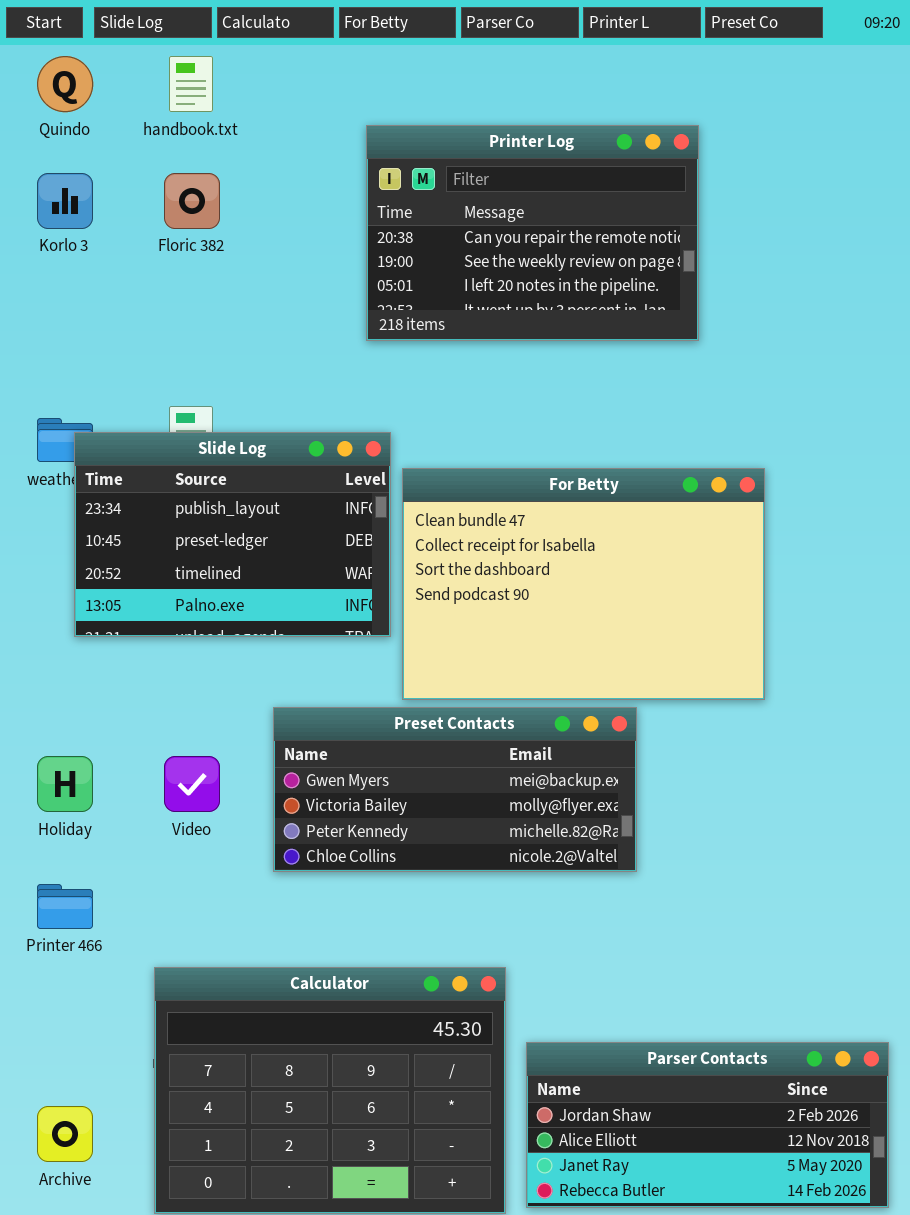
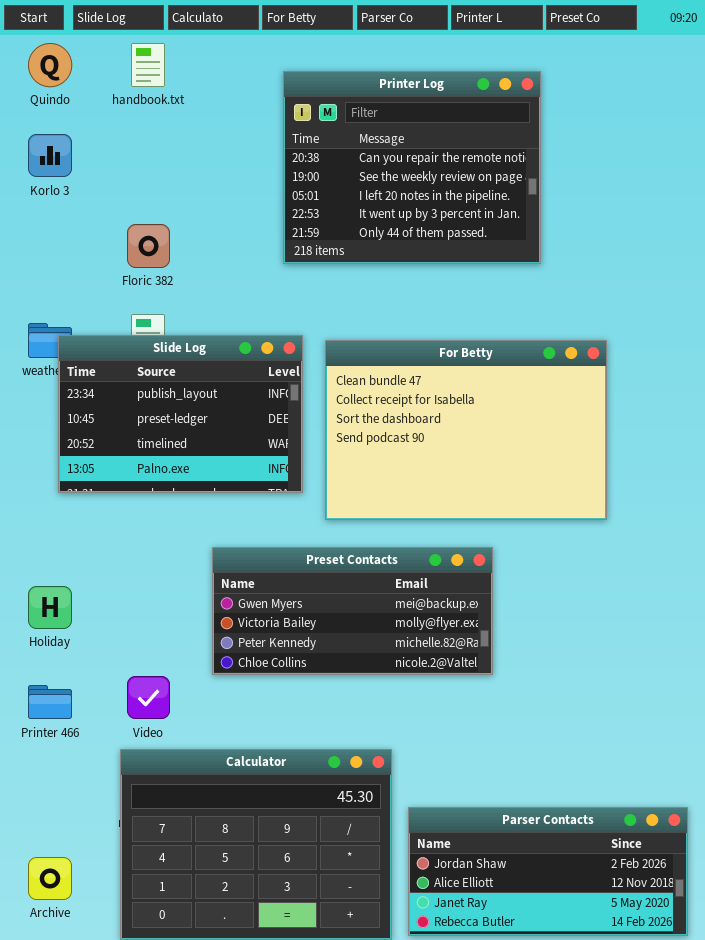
Printer Log: [366,125,699,341] -> [283,71,541,264], resized
Floric 382: [164,173,220,229] -> [127,224,170,268], moved
For Betty: [402,468,765,700] -> [325,340,607,520], moved
Video: [164,756,220,812] -> [127,676,170,719], moved

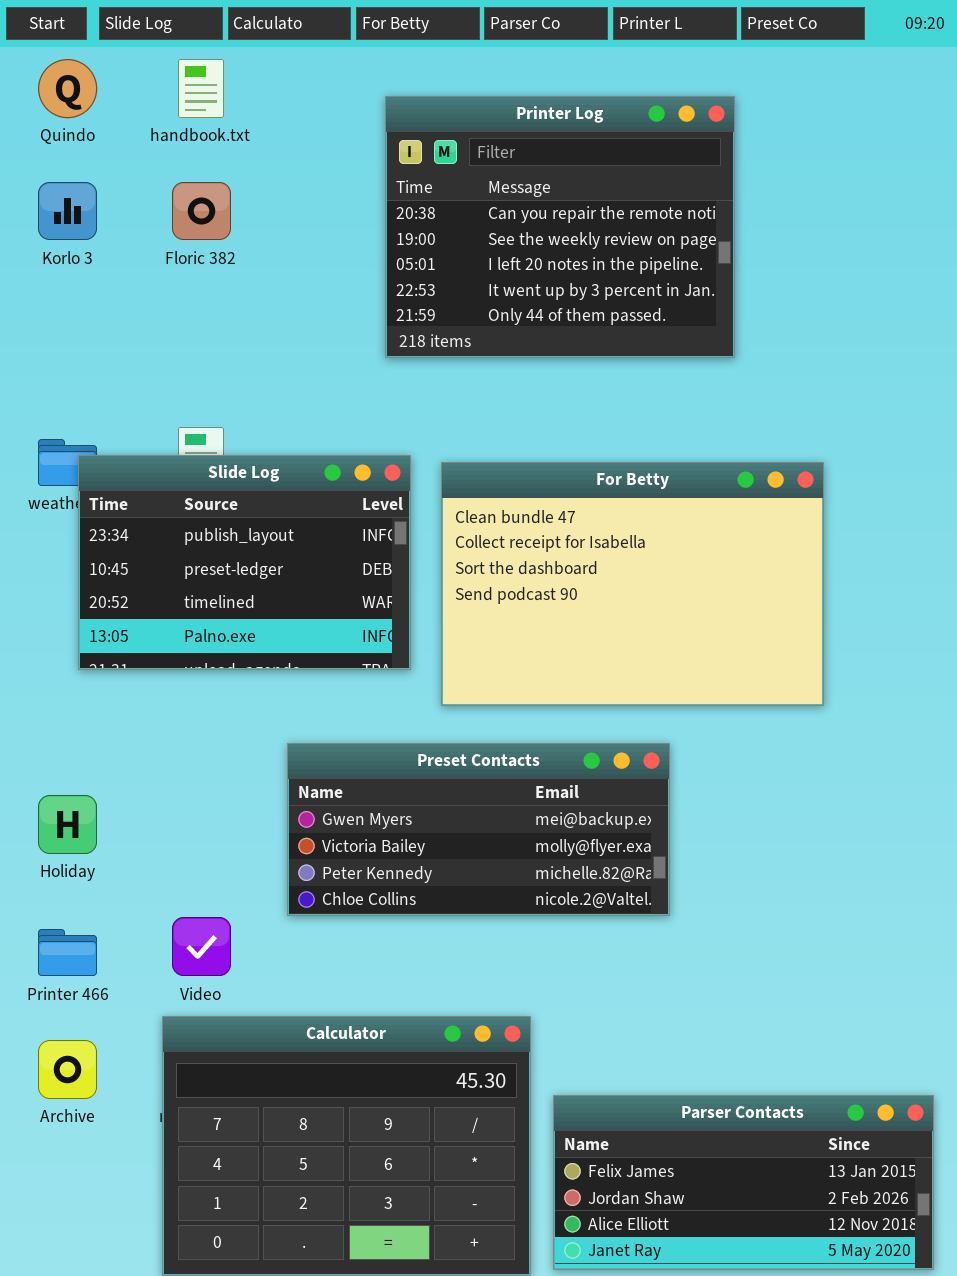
Floric 382: [127,224,170,268] -> [172,182,231,240], moved
Parser Contacts: [408,807,688,936] -> [553,1095,934,1270], scrolled up 1 row
Archive: [28,857,72,900] -> [38,1040,97,1099], moved

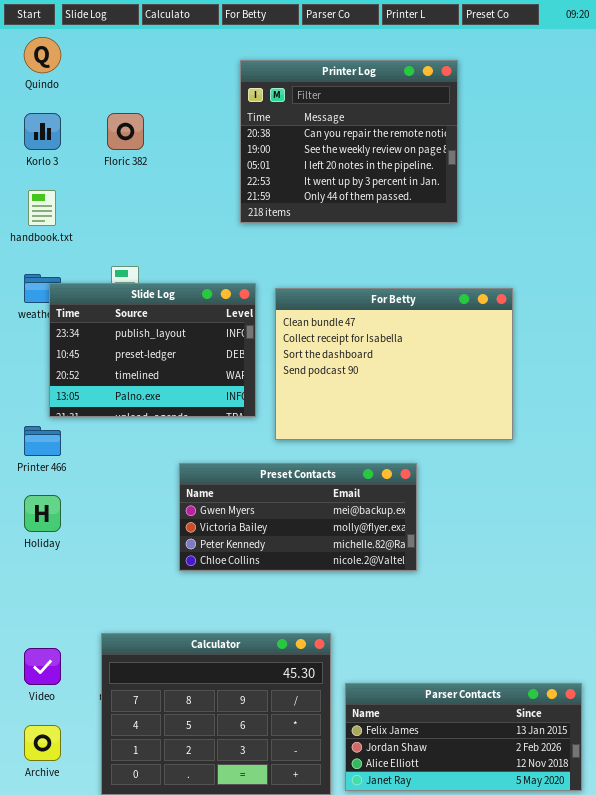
handbook.txt: [178,59,224,118] -> [28,190,56,226], moved
Video: [172,917,231,976] -> [24,648,61,685], moved
Printer 466: [38,929,97,976] -> [24,426,61,456], moved
Archive: [38,1040,97,1099] -> [24,725,61,761], moved

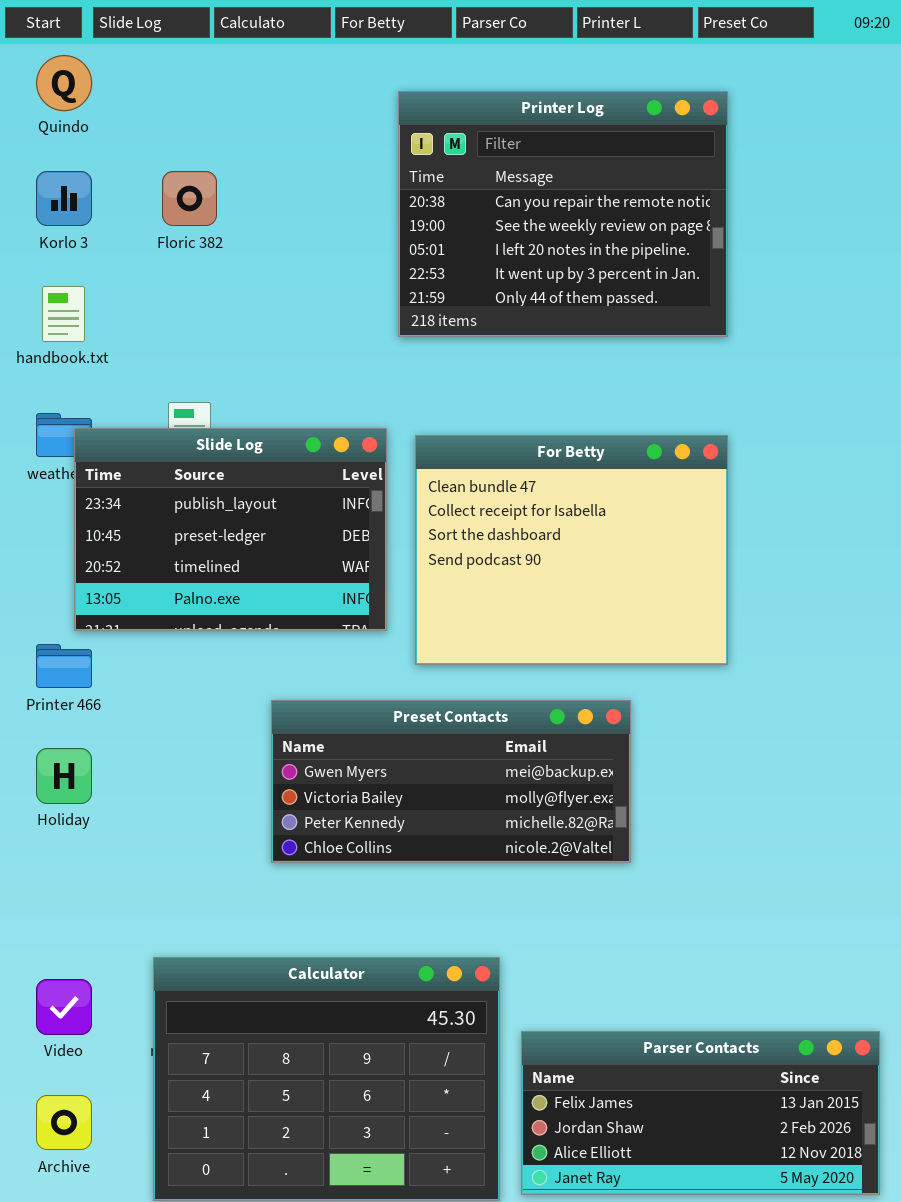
Printer Log: [240,60,458,223] -> [398,91,728,337], moved
For Betty: [275,288,513,440] -> [415,435,728,665], resized

